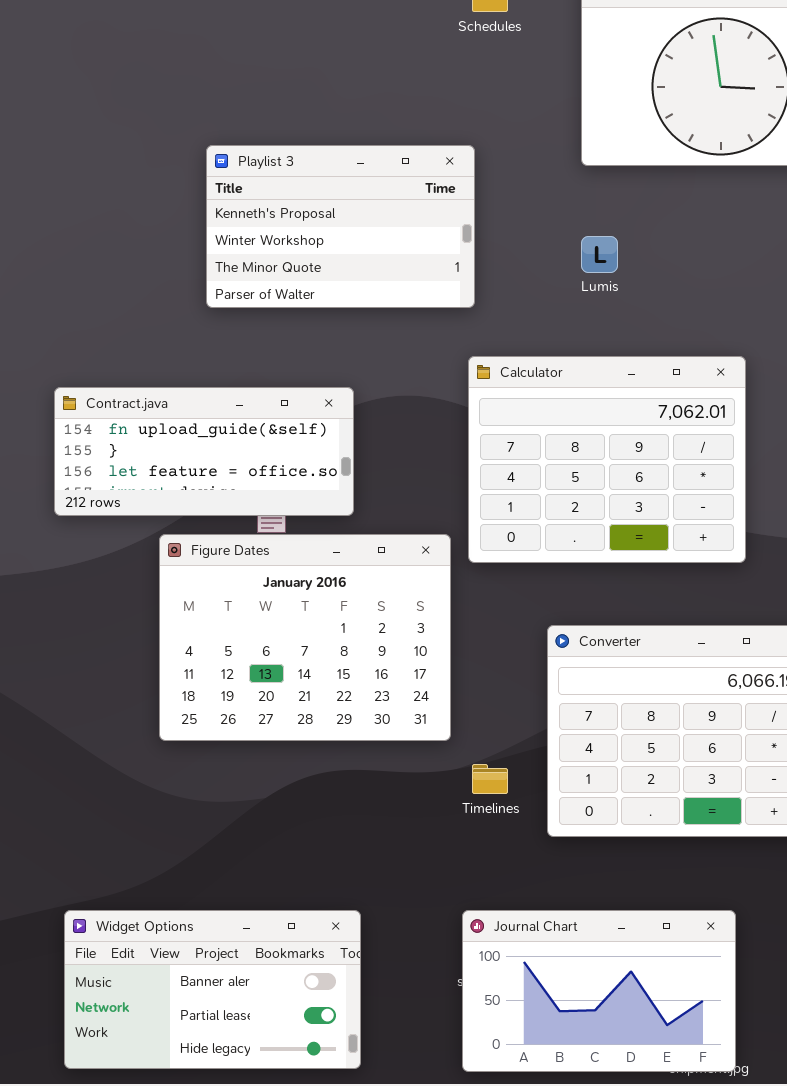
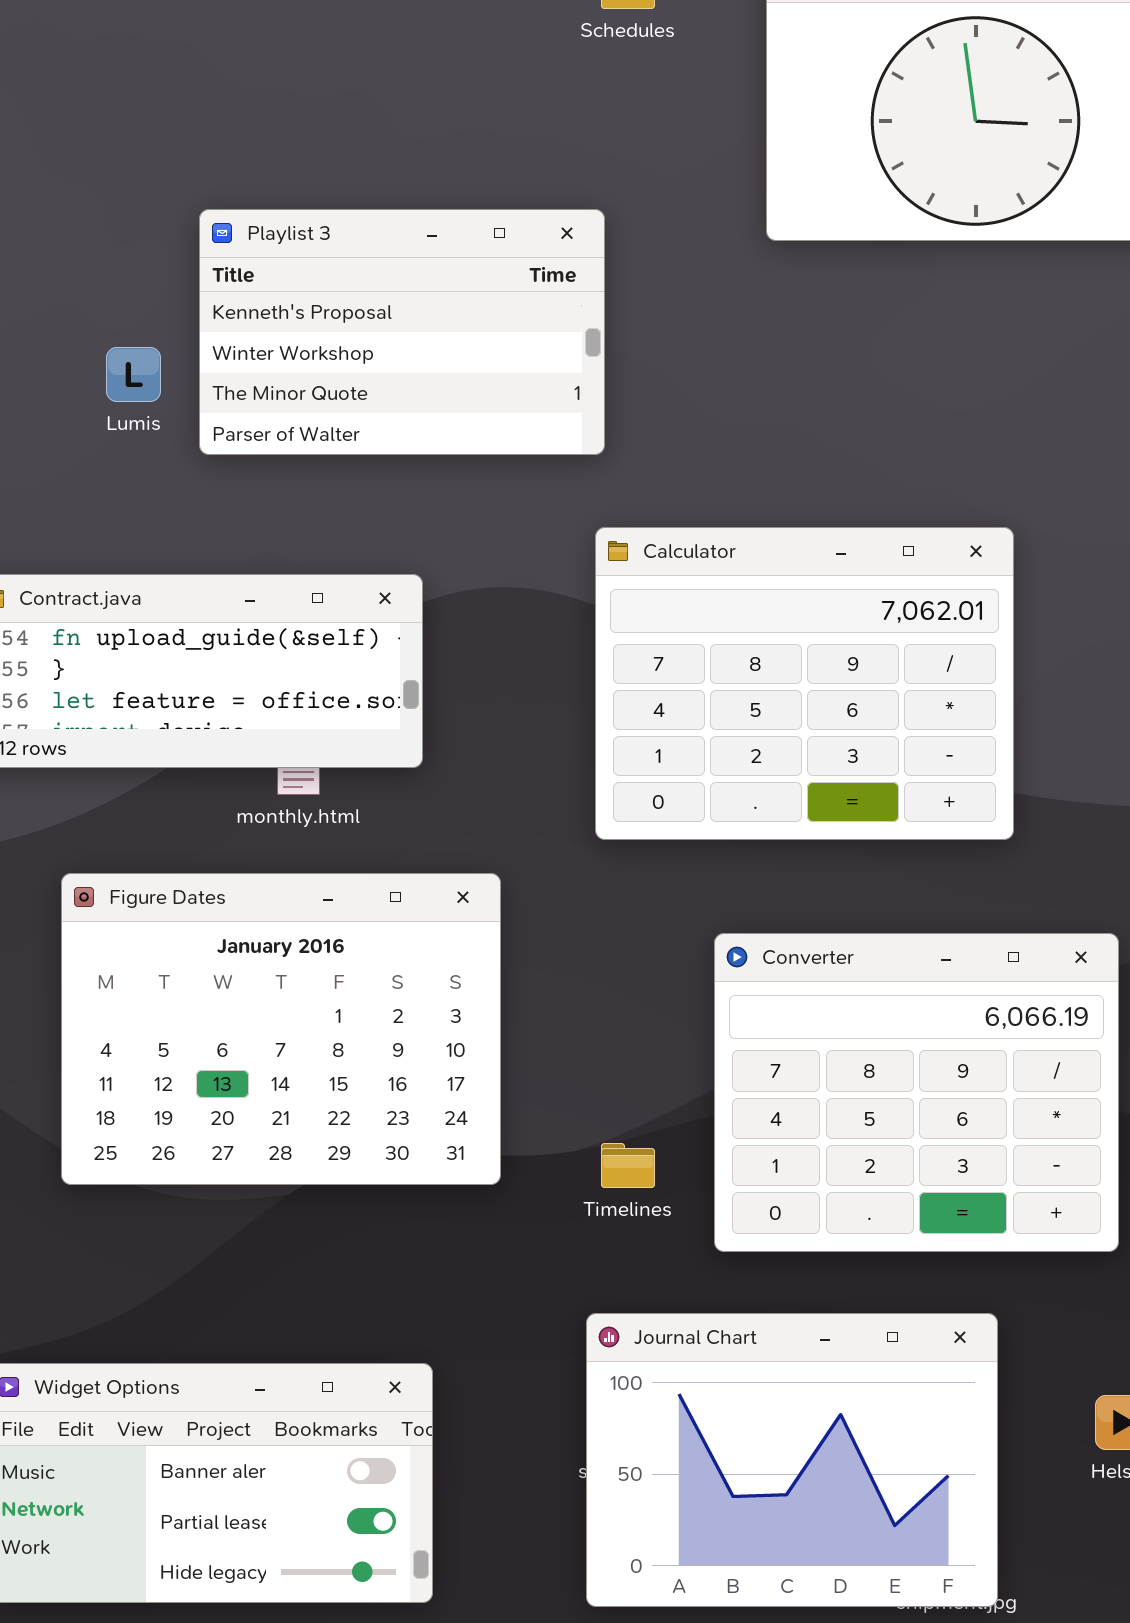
Lumis: [581,236,618,273] -> [106,347,161,402], moved
Figure Dates: [159,534,451,741] -> [61,873,501,1185], moved
Journal Chart: [462,910,736,1072] -> [586,1313,998,1607], resized

